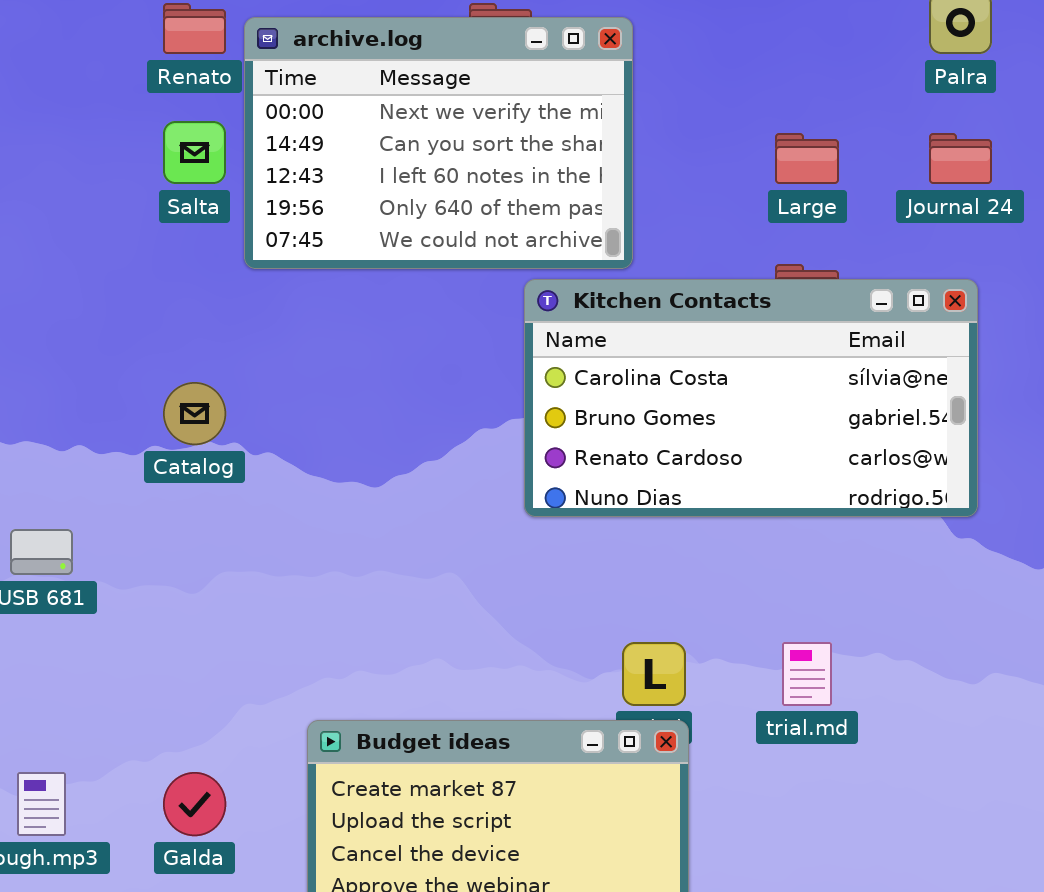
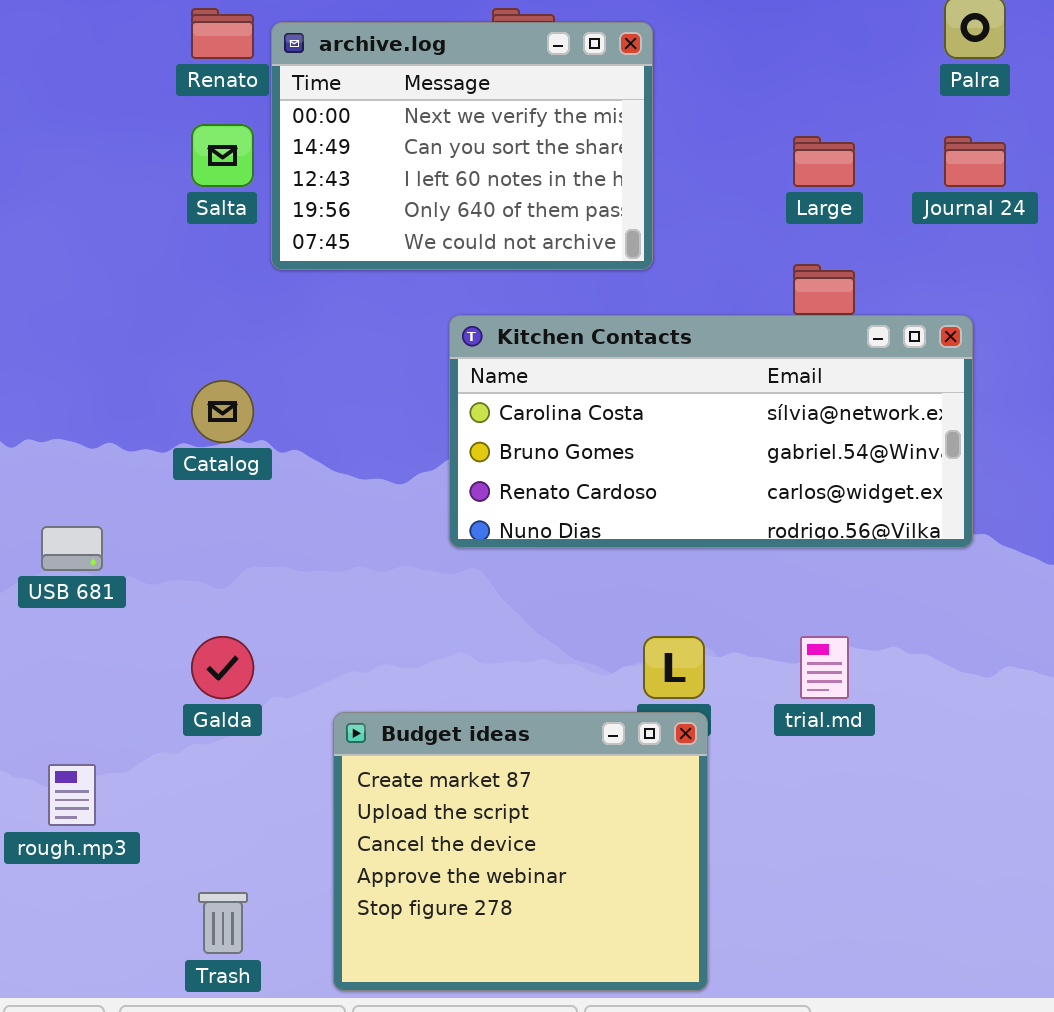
Kitchen Contacts: [524,279,978,517] -> [449,315,973,548], moved, resized
Galda: [163,772,226,836] -> [191,636,254,699], moved

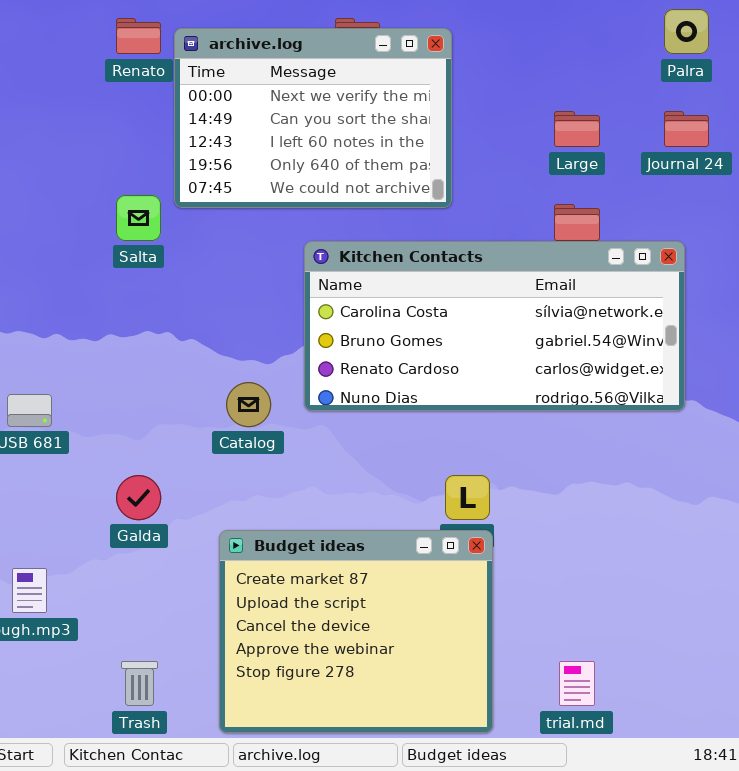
Salta: [191,124,254,187] -> [116,195,161,241], moved
Catalog: [191,380,254,443] -> [226,382,271,427], moved
trial.md: [800,636,849,699] -> [559,661,595,706], moved

